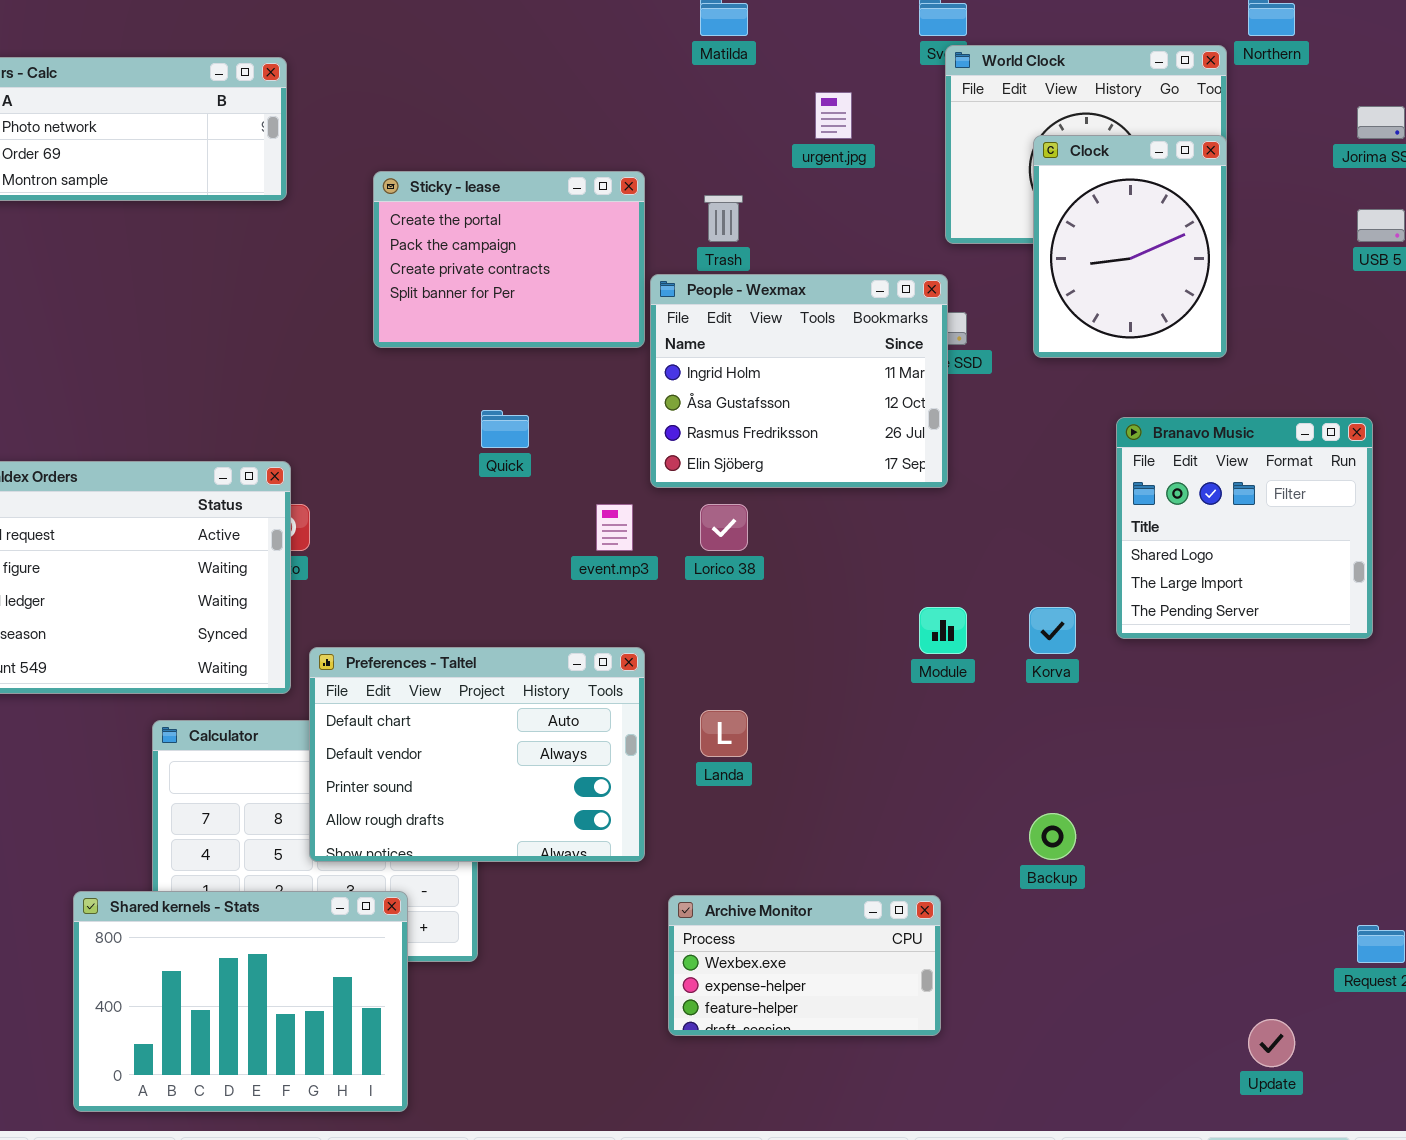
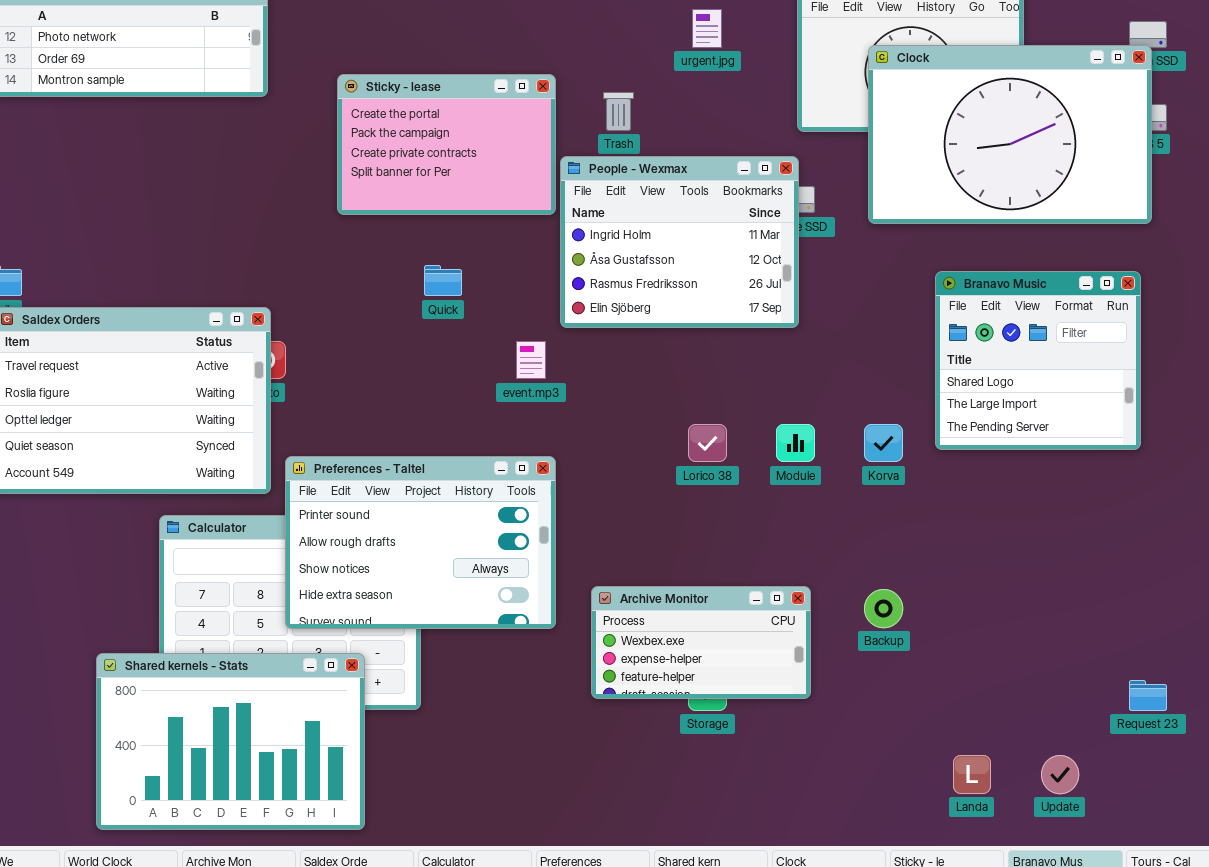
Clock: [1033,135,1227,358] -> [868,45,1152,224], resized
Lorico 38: [700,504,748,551] -> [688,424,727,462], moved
Preferences - Taltel: [309,647,645,862] -> [285,456,556,629], scrolled down 2 rows
Landa: [700,710,748,757] -> [953,755,991,794], moved
Archive Monitor: [668,895,941,1036] -> [591,586,811,699], moved

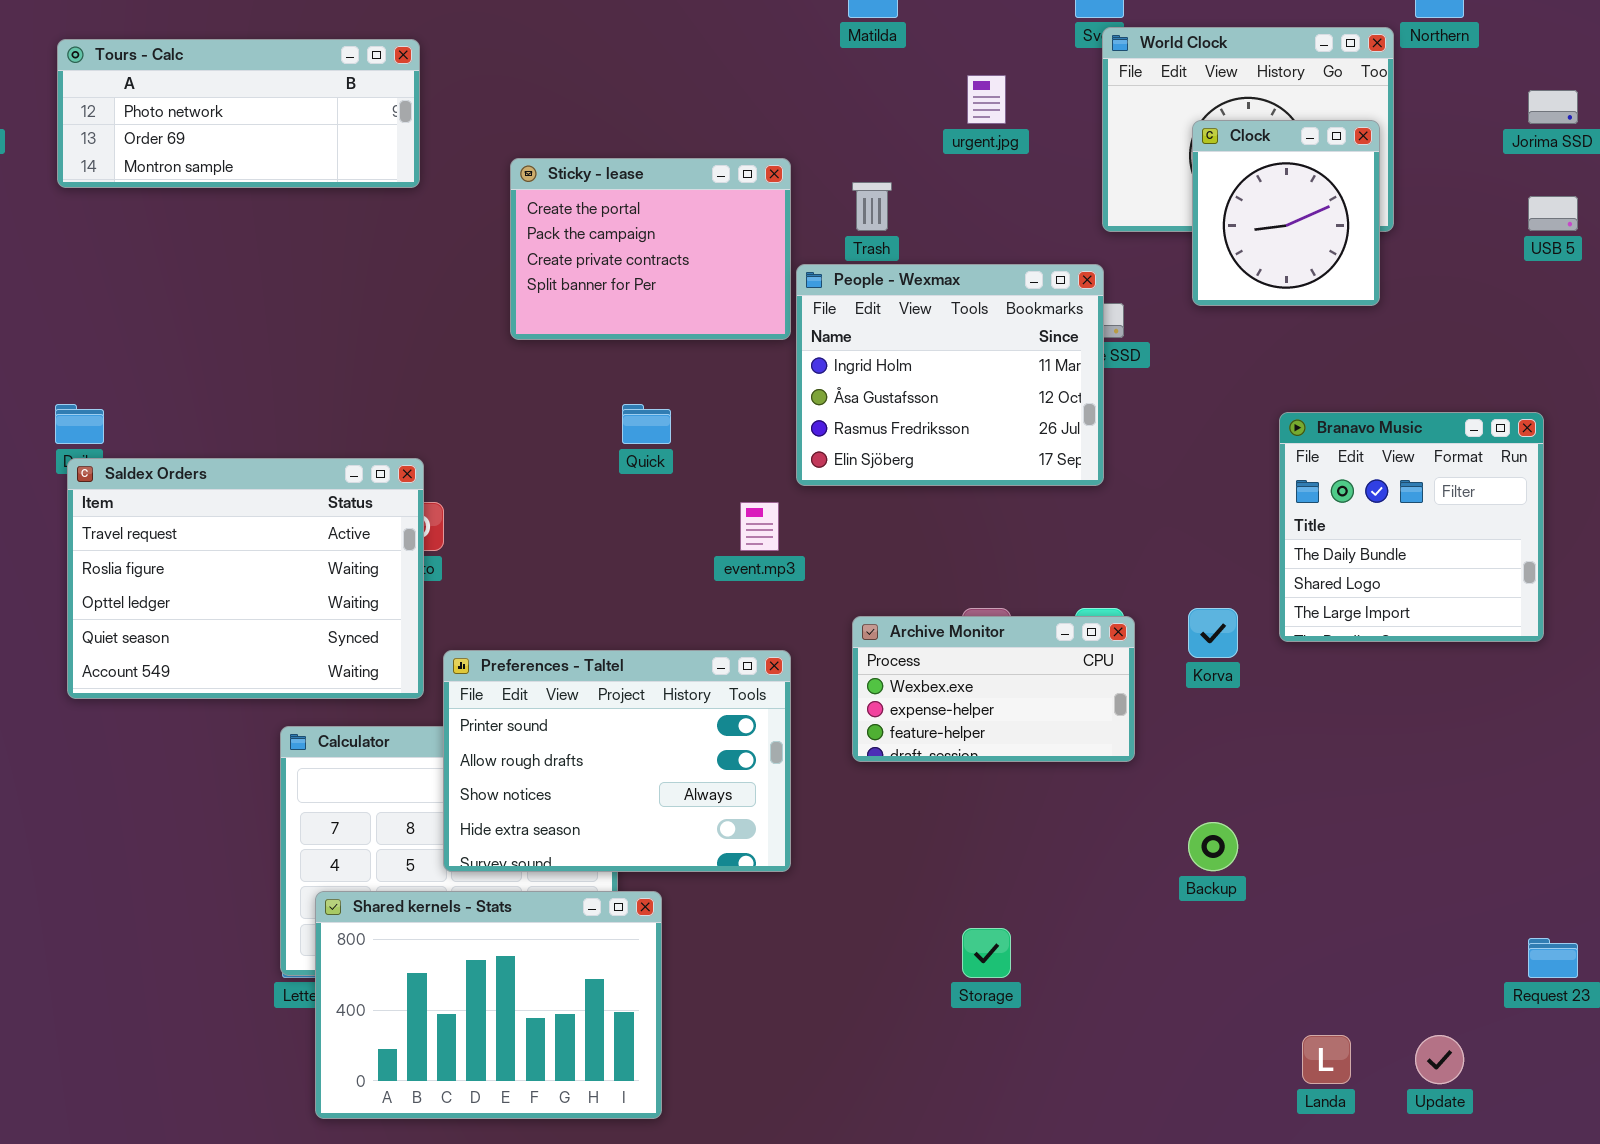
Clock: [868,45,1152,224] -> [1192,120,1380,306], resized
Branavo Music: [935,271,1141,450] -> [1279,412,1544,642], scrolled up 1 row
Archive Monitor: [591,586,811,699] -> [852,616,1135,762], moved
Shared kernels - Stats: [96,653,365,830] -> [315,891,662,1119], moved

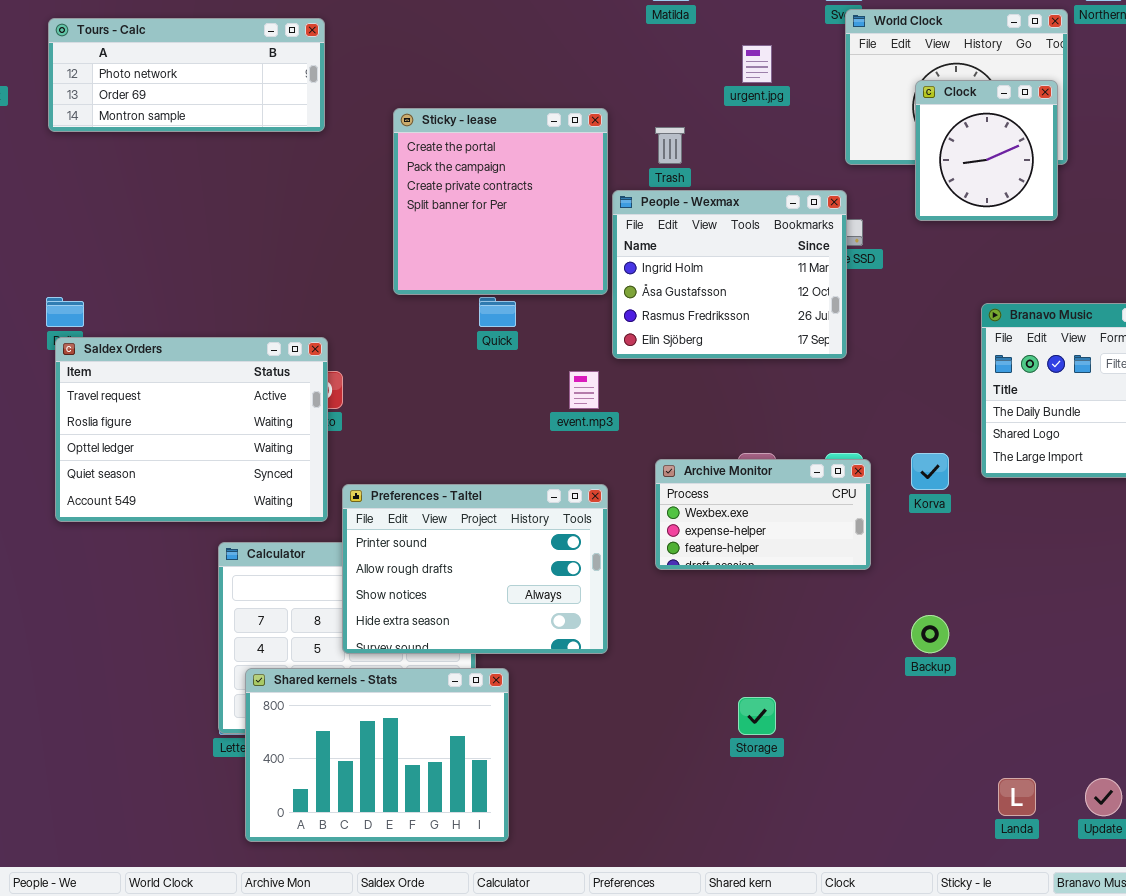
Sticky - lease: [510,158,791,340] -> [393,108,608,295], resized

